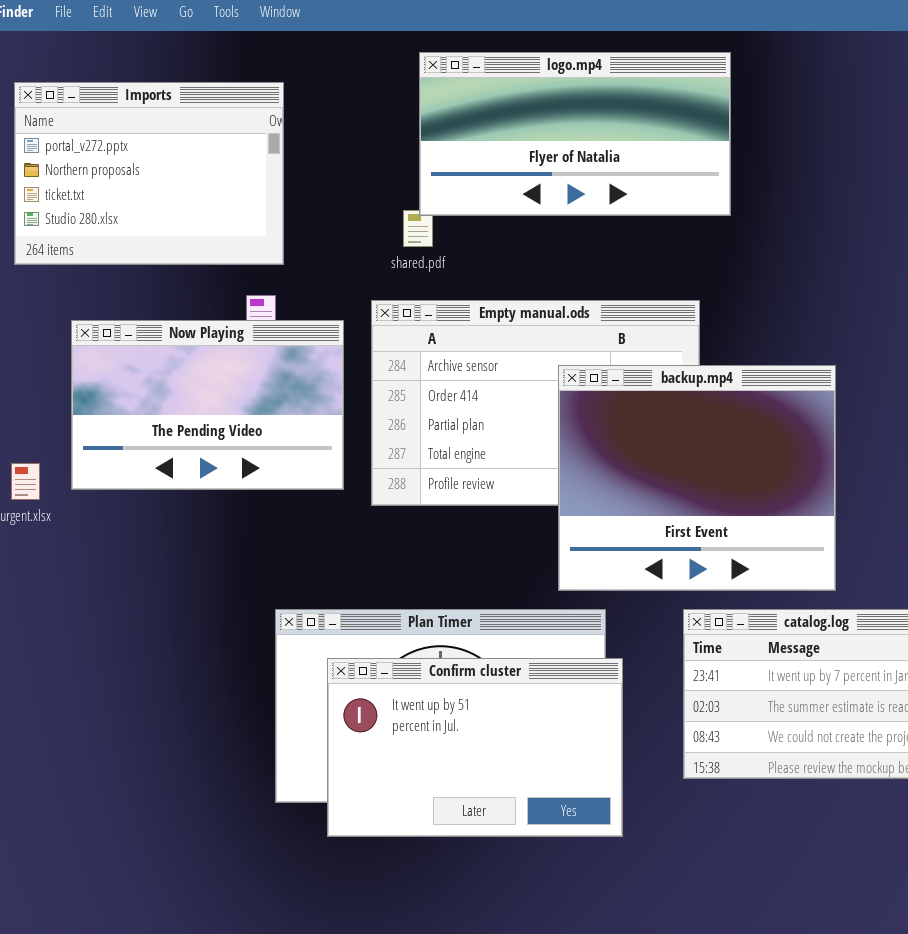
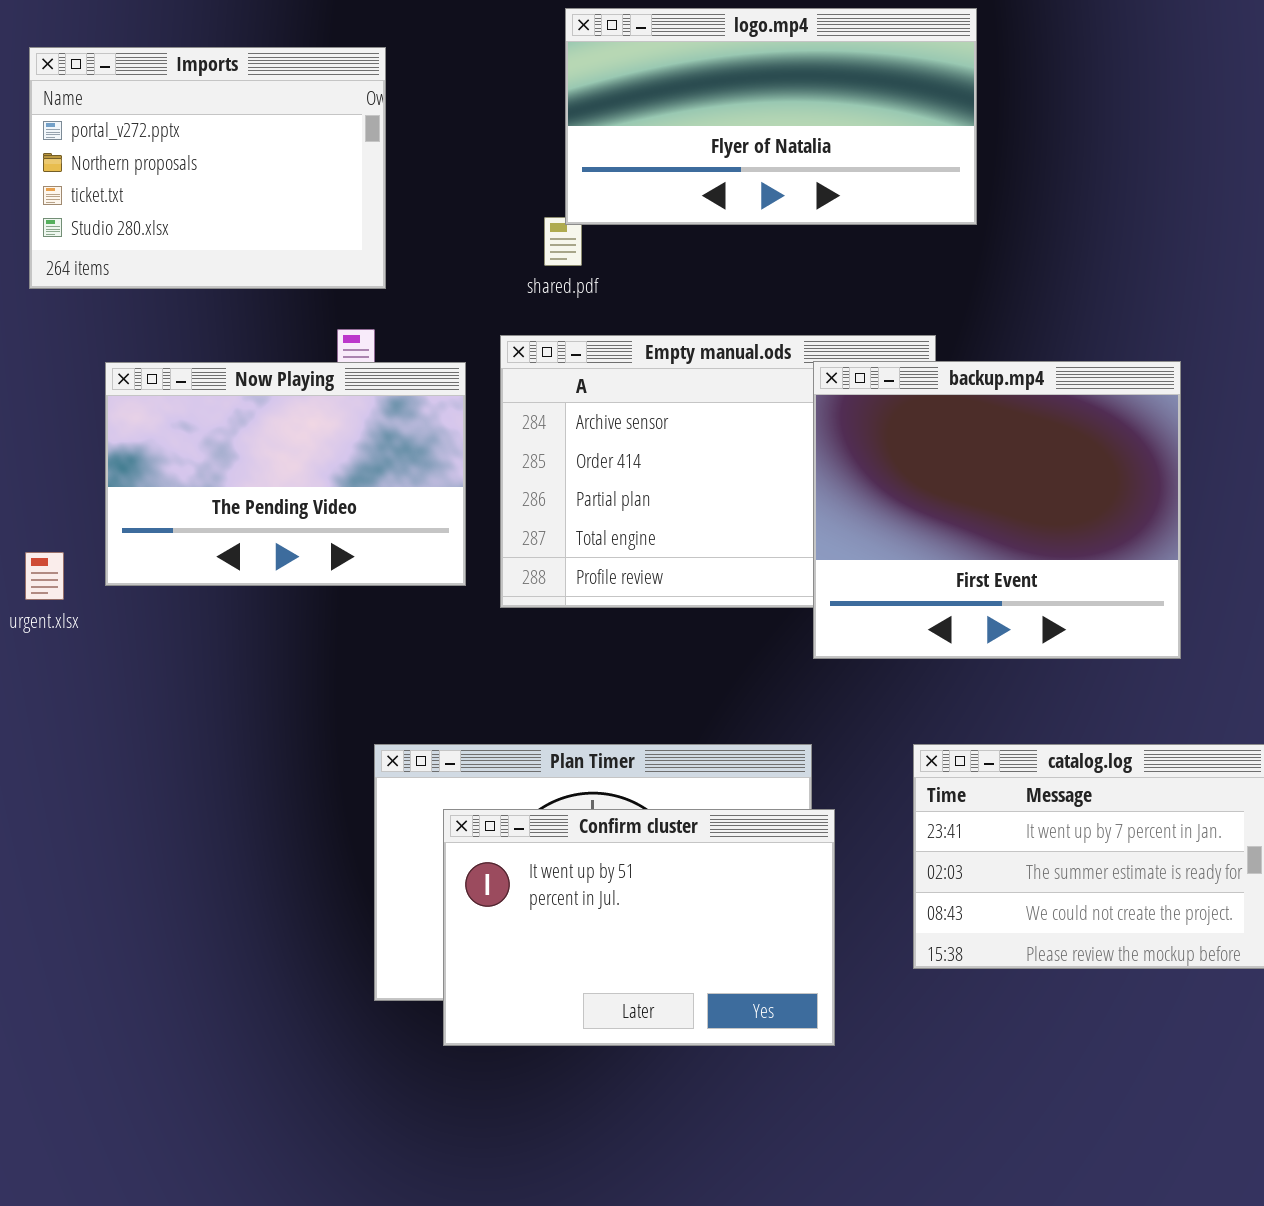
backup.mp4: [558,365,836,591] -> [813,361,1181,659], moved

